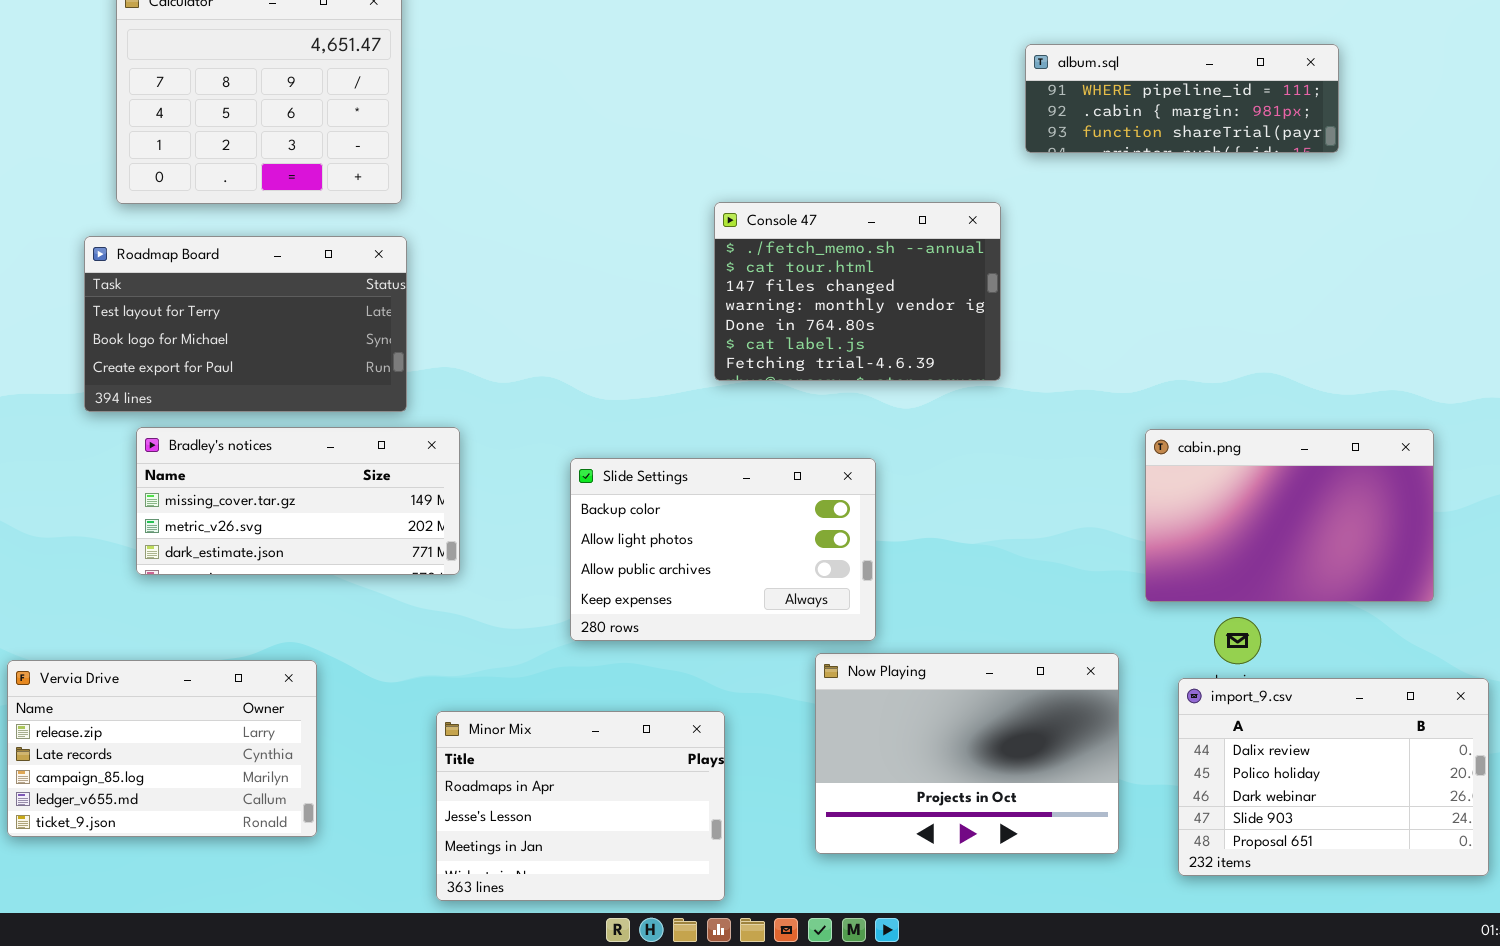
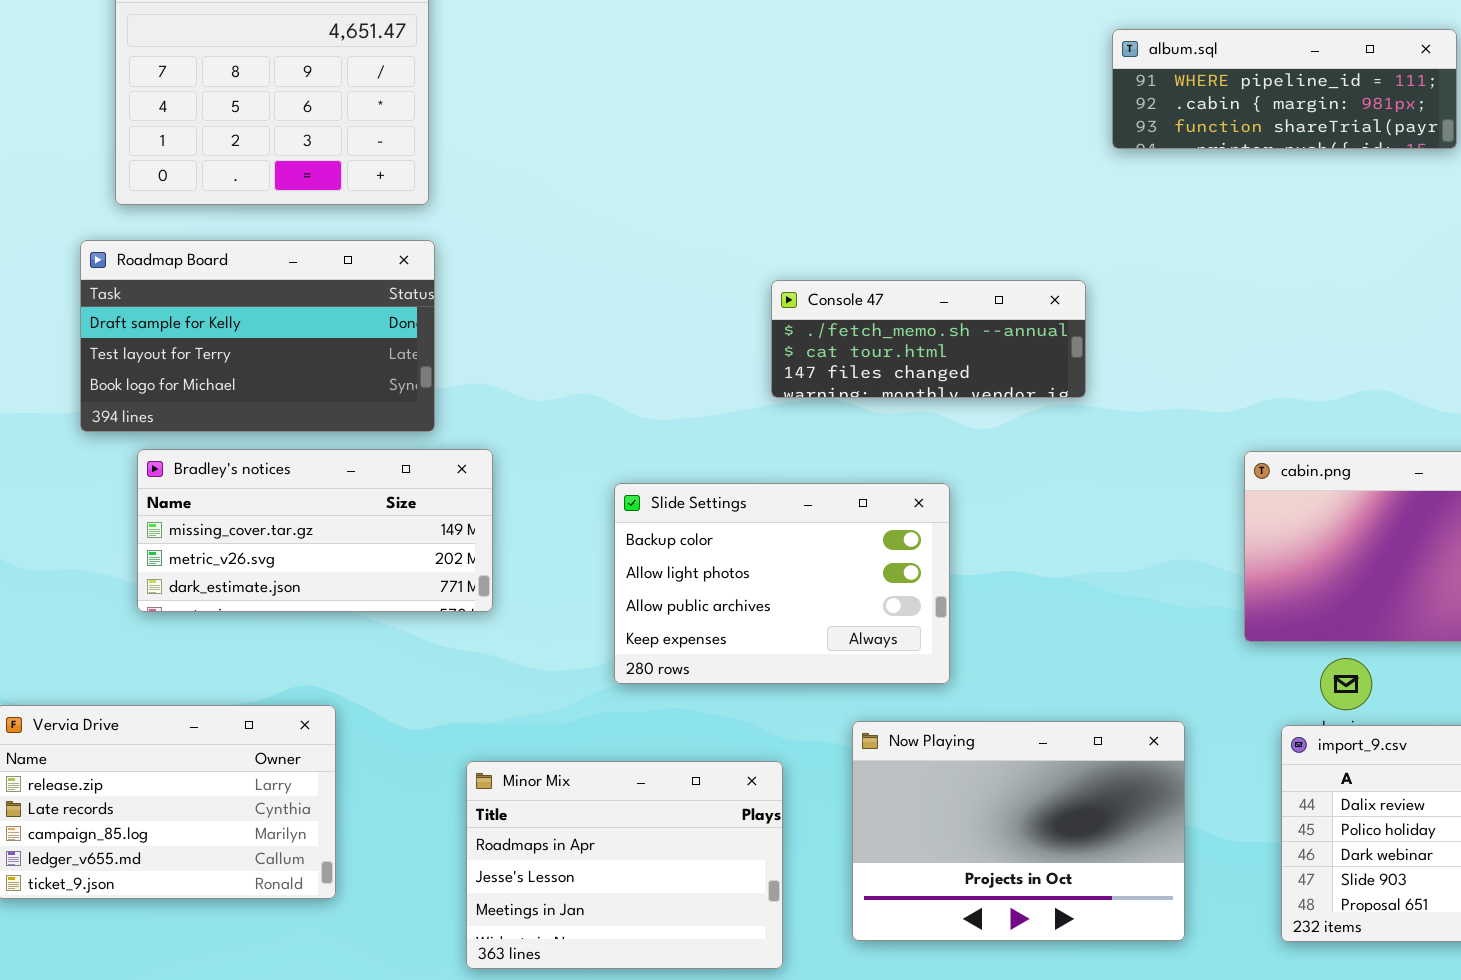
Console 47: [714,202,1001,381] -> [771,280,1086,398], resized
Roadmap Board: [84,236,407,412] -> [80,240,435,432], scrolled up 1 row
Now Playing: [815,653,1119,854] -> [852,721,1185,941], moved

